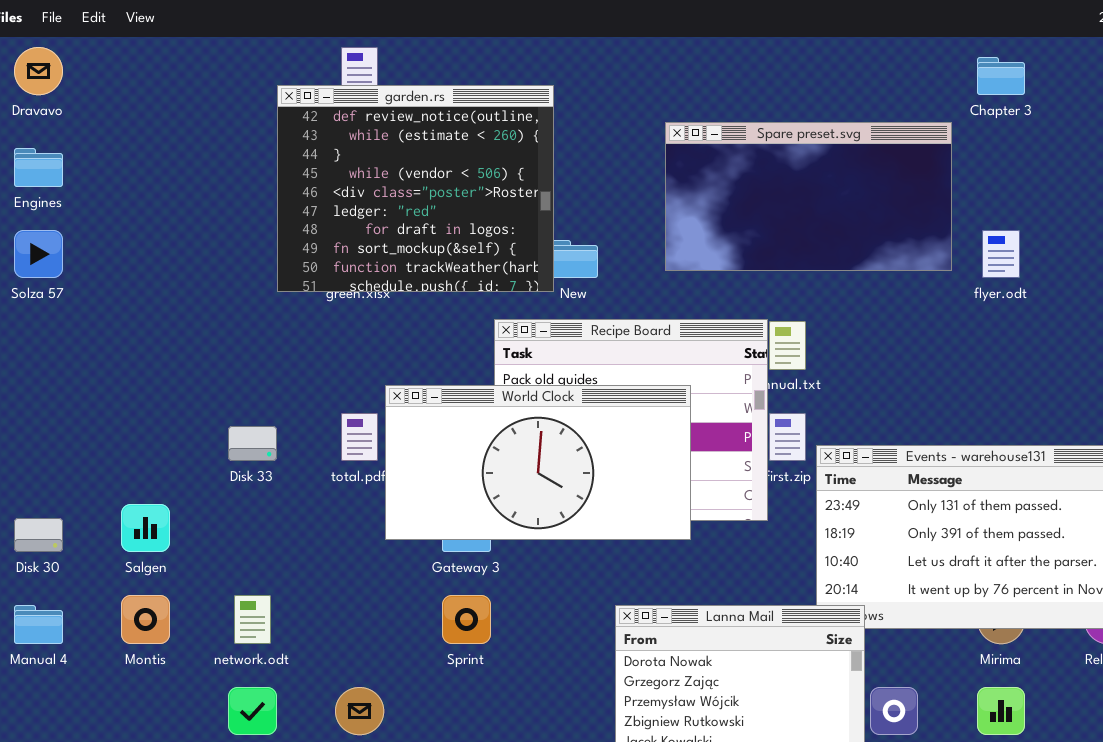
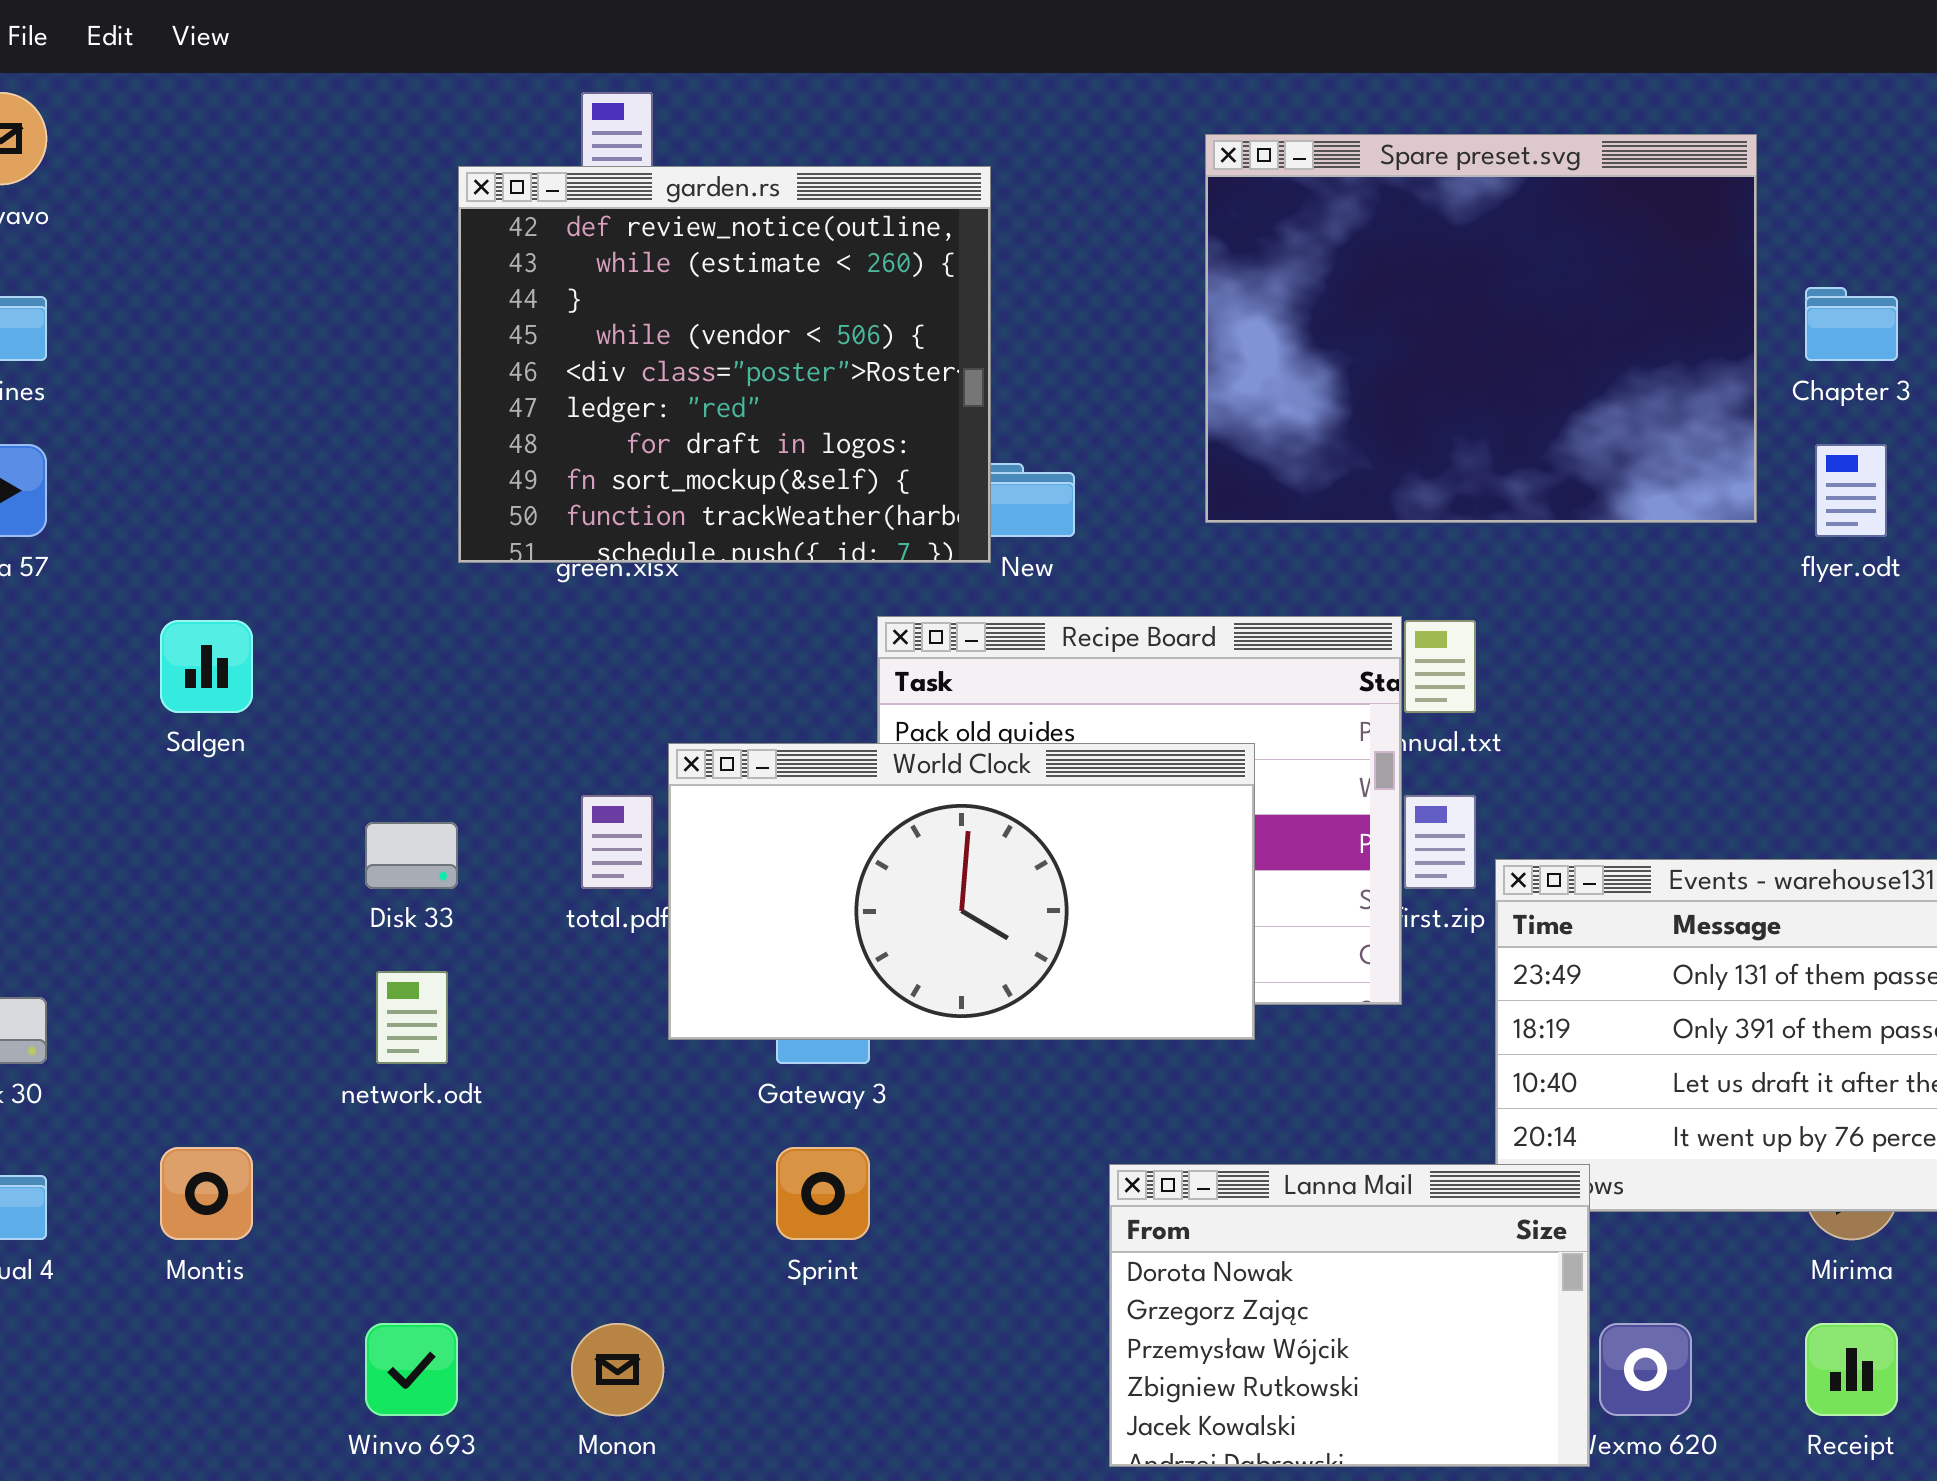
Chapter 3: [977,57,1025,95] -> [1805,287,1898,361], moved
Spare preset.svg: [665,122,952,271] -> [1205,134,1757,523], resized
Salgen: [121,504,170,552] -> [160,620,253,713], moved
network.odt: [234,595,271,644] -> [376,971,448,1064], moved

